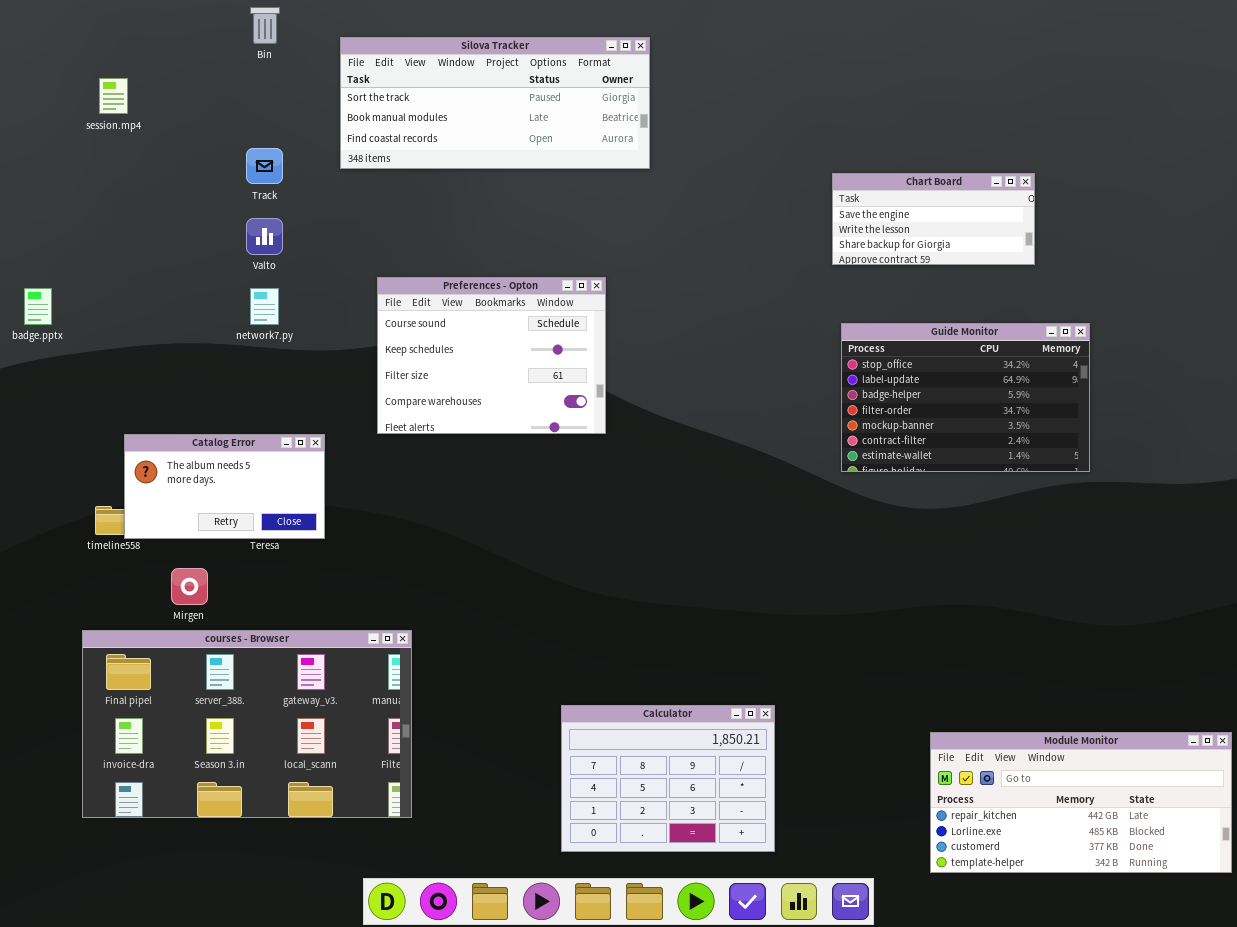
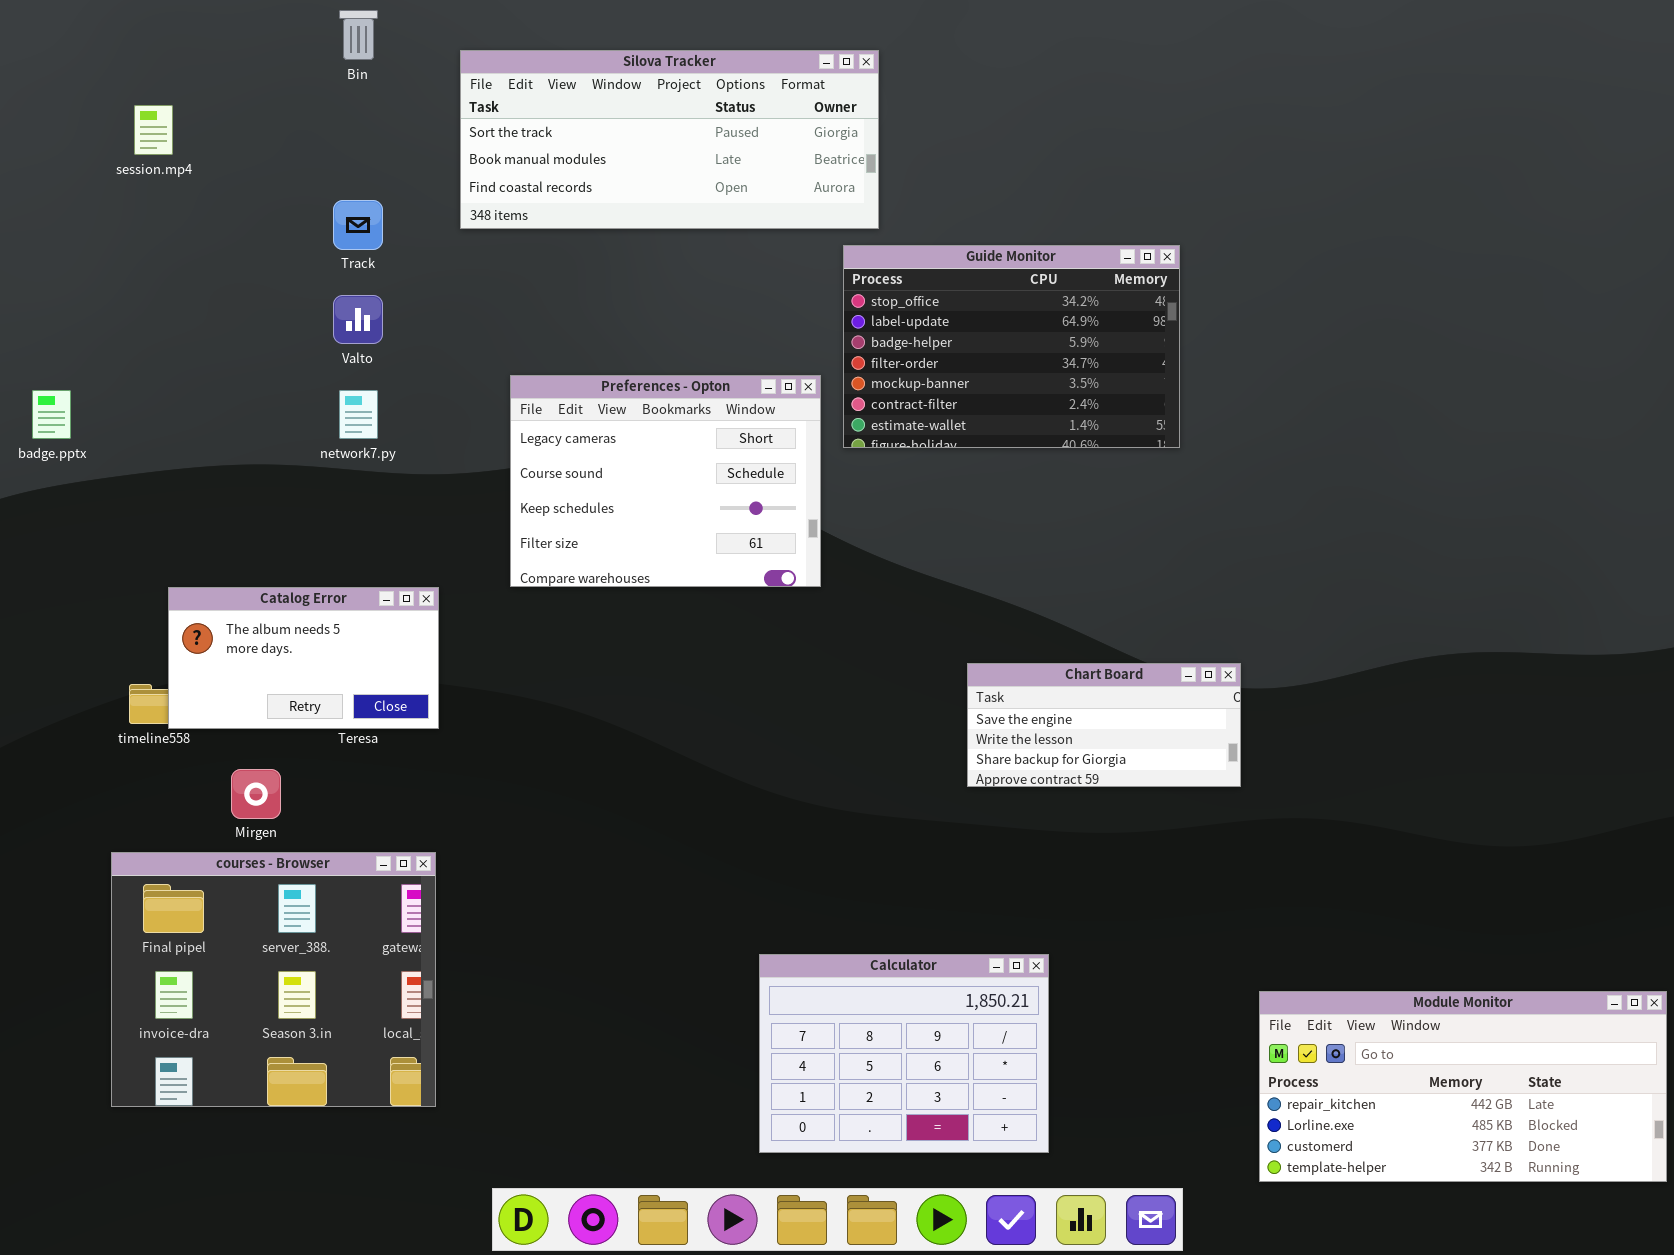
Chart Board: [832,173,1035,265] -> [967,663,1241,787], moved
Preferences - Opton: [377,277,606,434] -> [510,375,821,587], scrolled up 1 row
Guide Monitor: [841,323,1090,472] -> [843,245,1180,448], moved
courses - Browser: [82,630,412,818] -> [111,852,436,1107], resized

